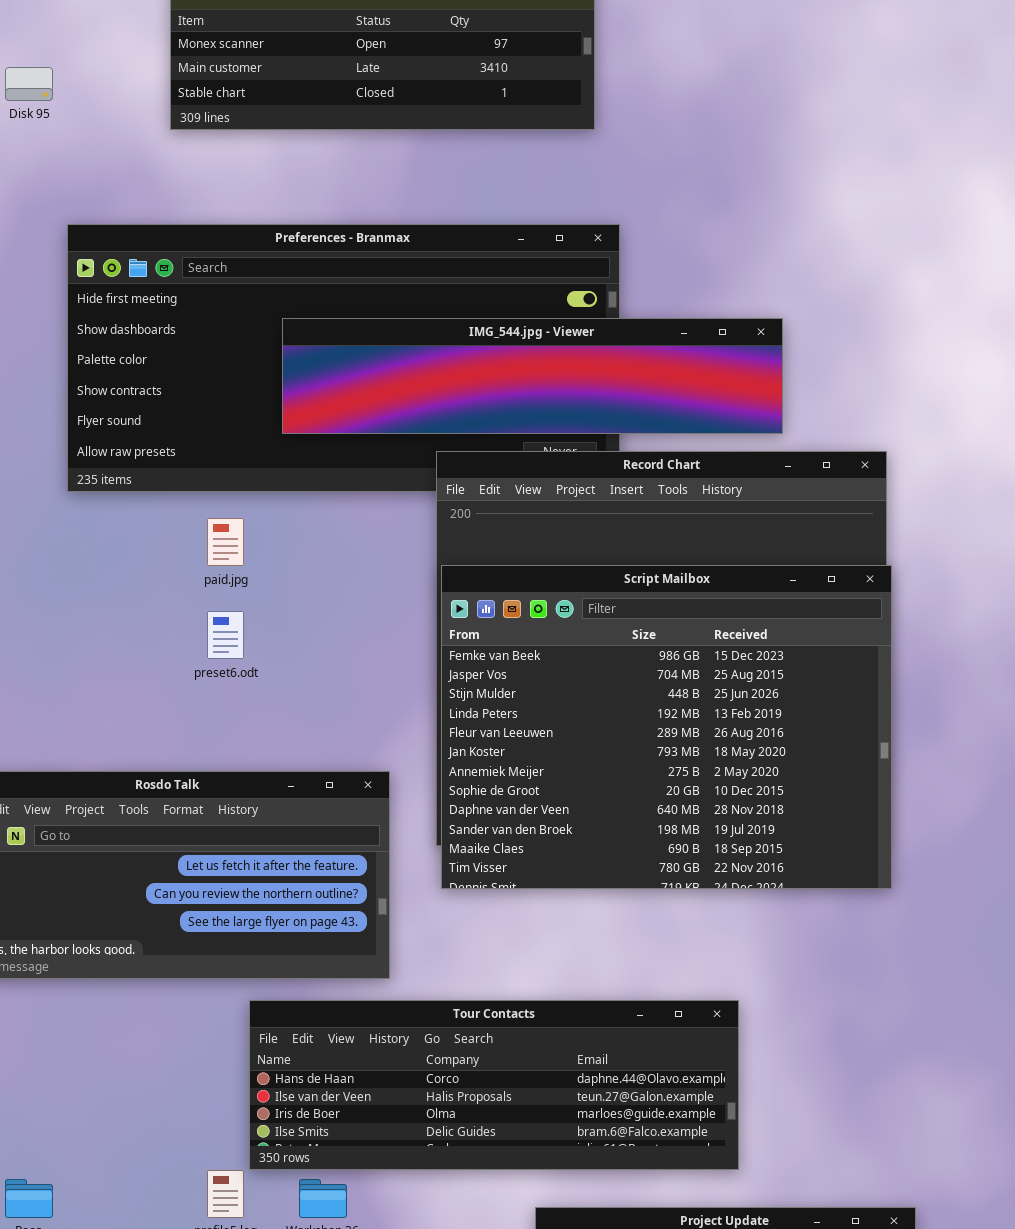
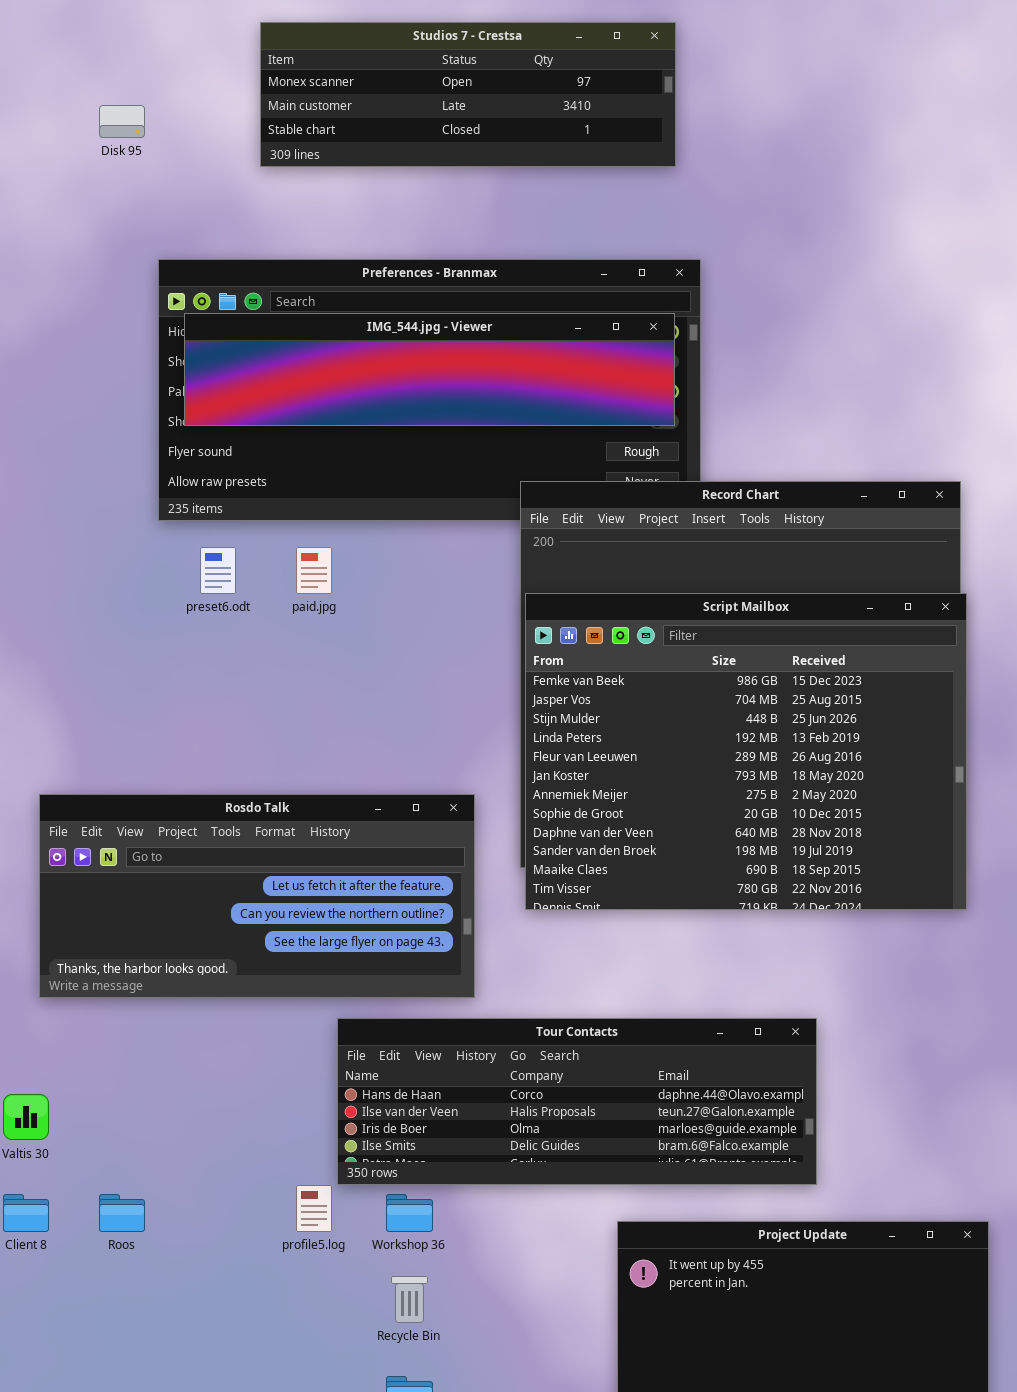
IMG_544.jpg - Viewer: [282,318,783,434] -> [184,313,675,426], moved
preset6.odt: [207,611,244,659] -> [200,547,236,594], moved

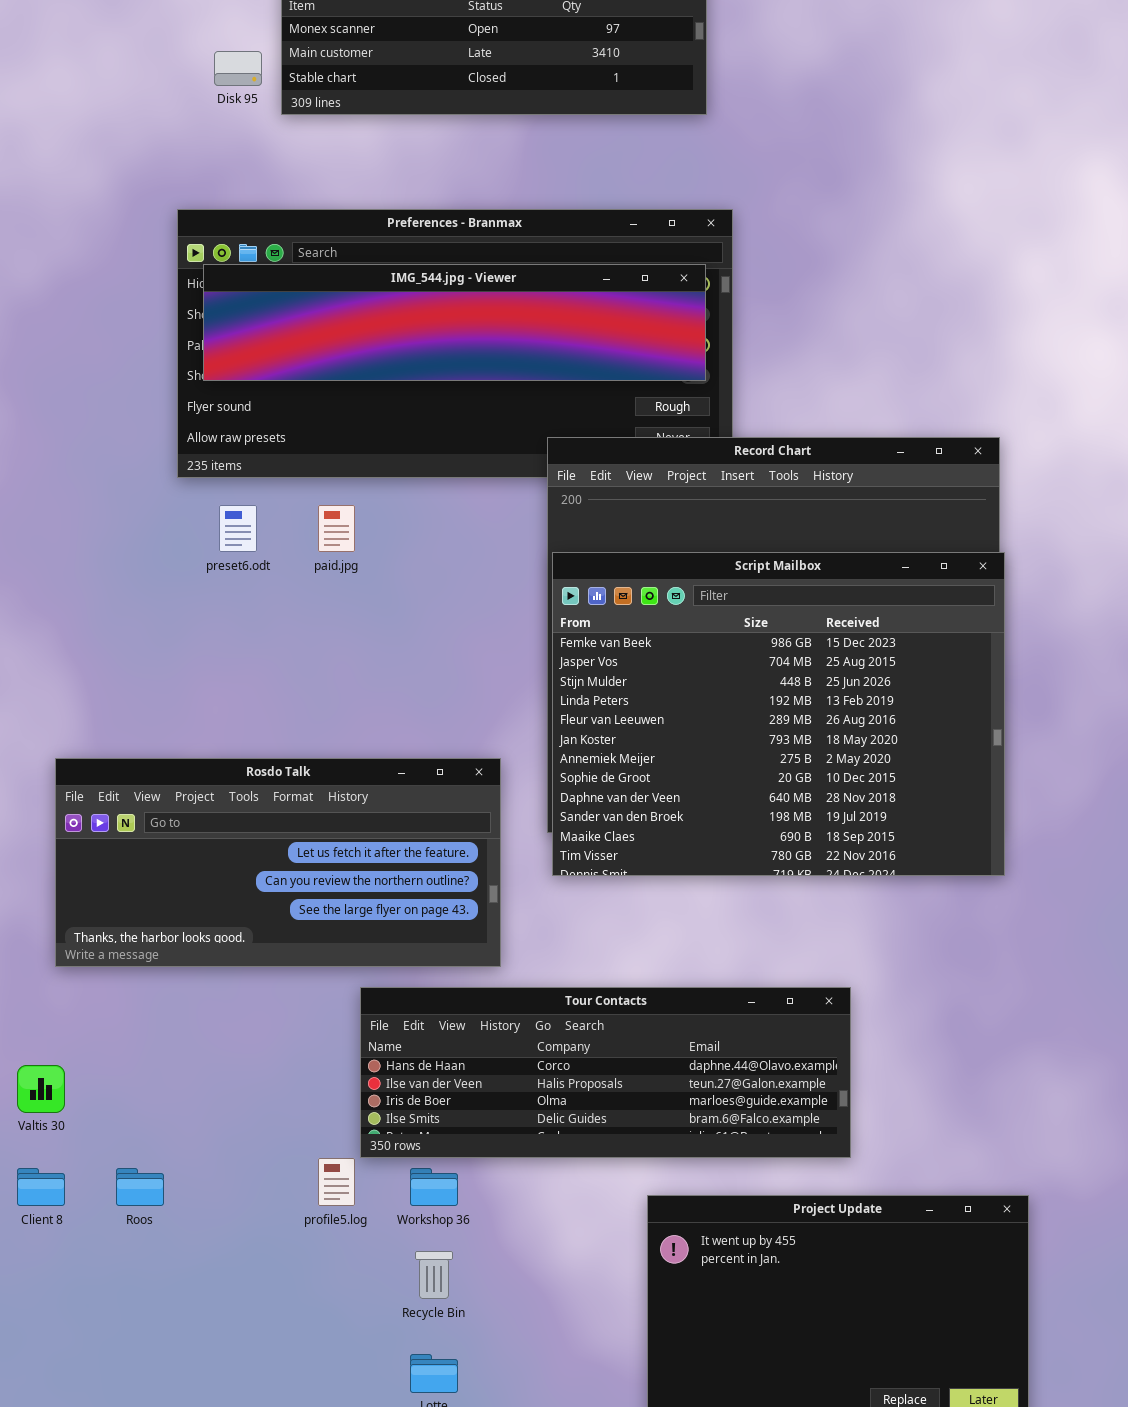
Disk 95: [99,105,145,138] -> [214,51,262,86], moved

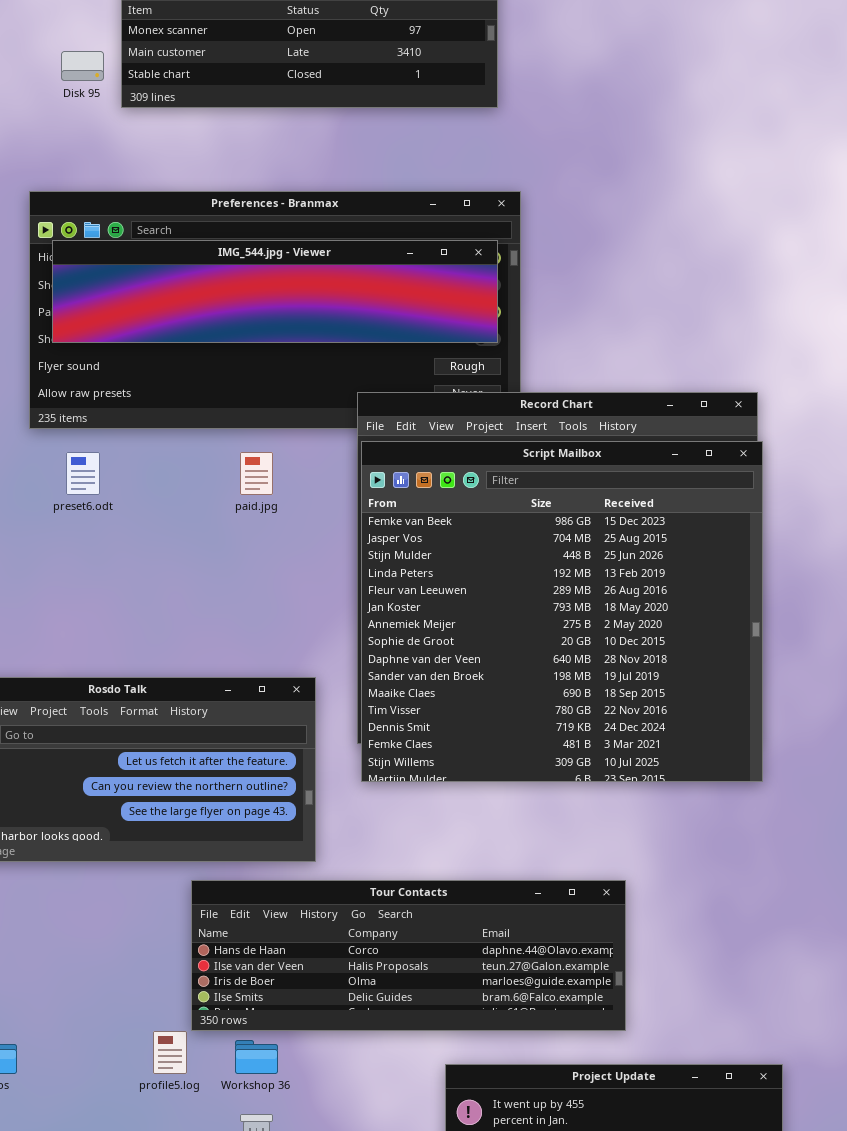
paid.jpg: [318,505,355,552] -> [240,452,273,495], moved
Script Mailbox: [552,552,1005,876] -> [361,441,763,782], resized

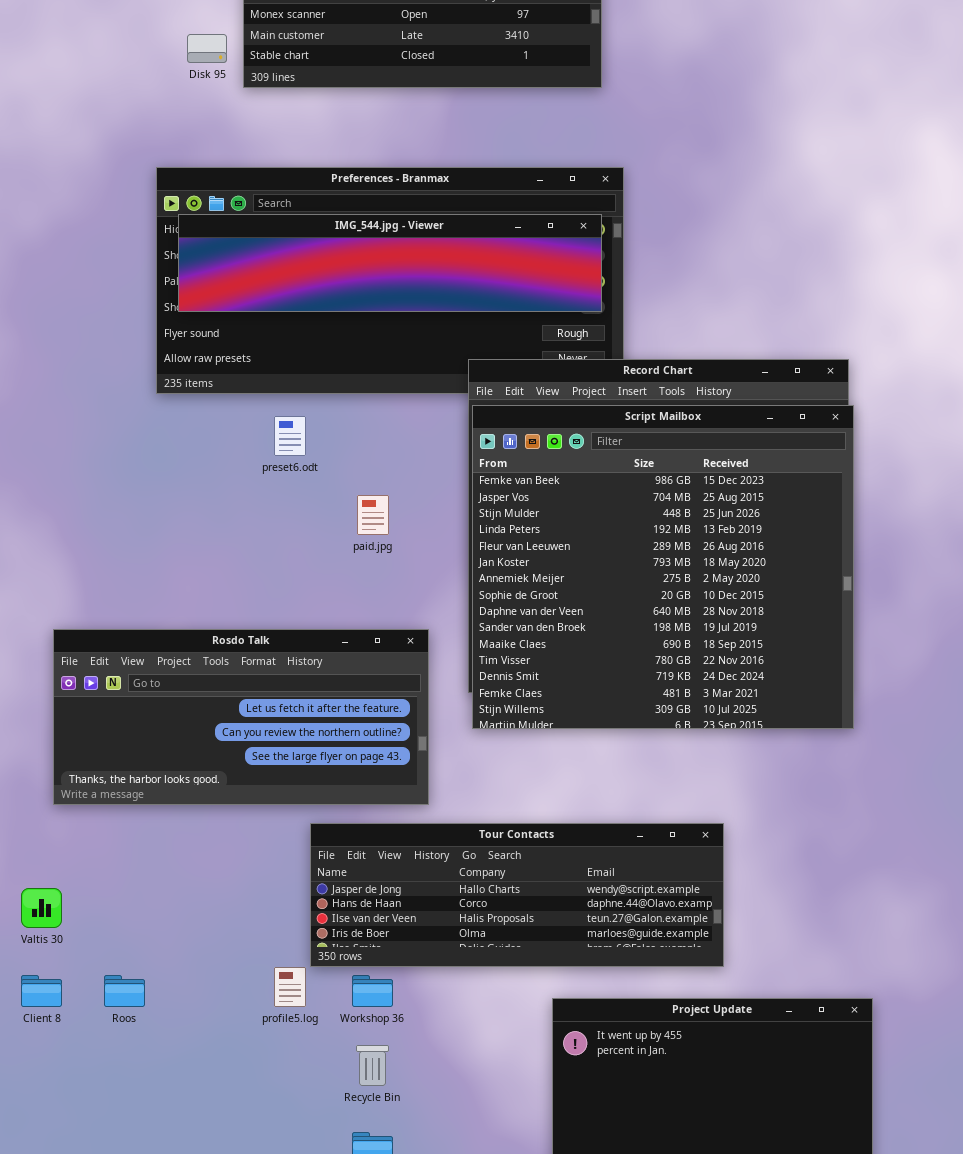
preset6.odt: [66,452,100,495] -> [274,416,306,456], moved
paid.jpg: [240,452,273,495] -> [357,495,389,535], moved
Tour Contacts: [191,880,626,1031] -> [310,823,724,967], scrolled up 1 row

